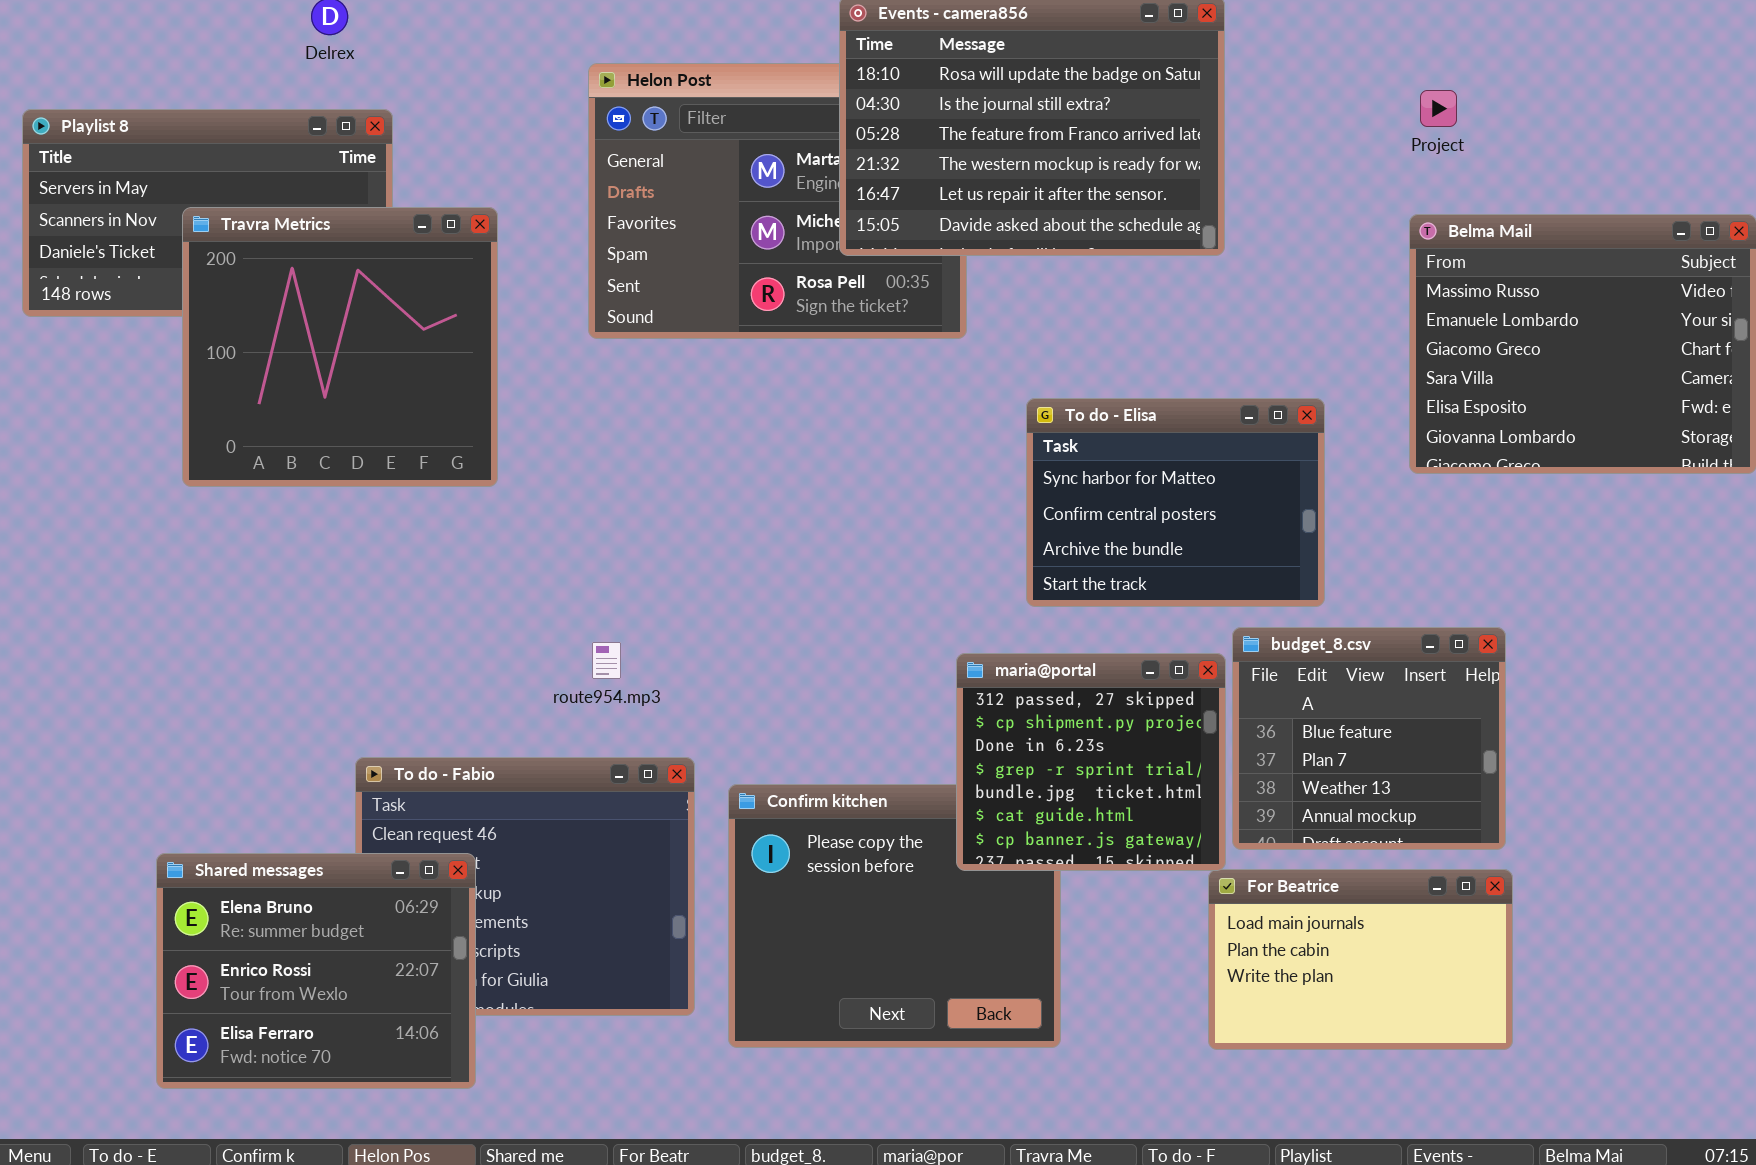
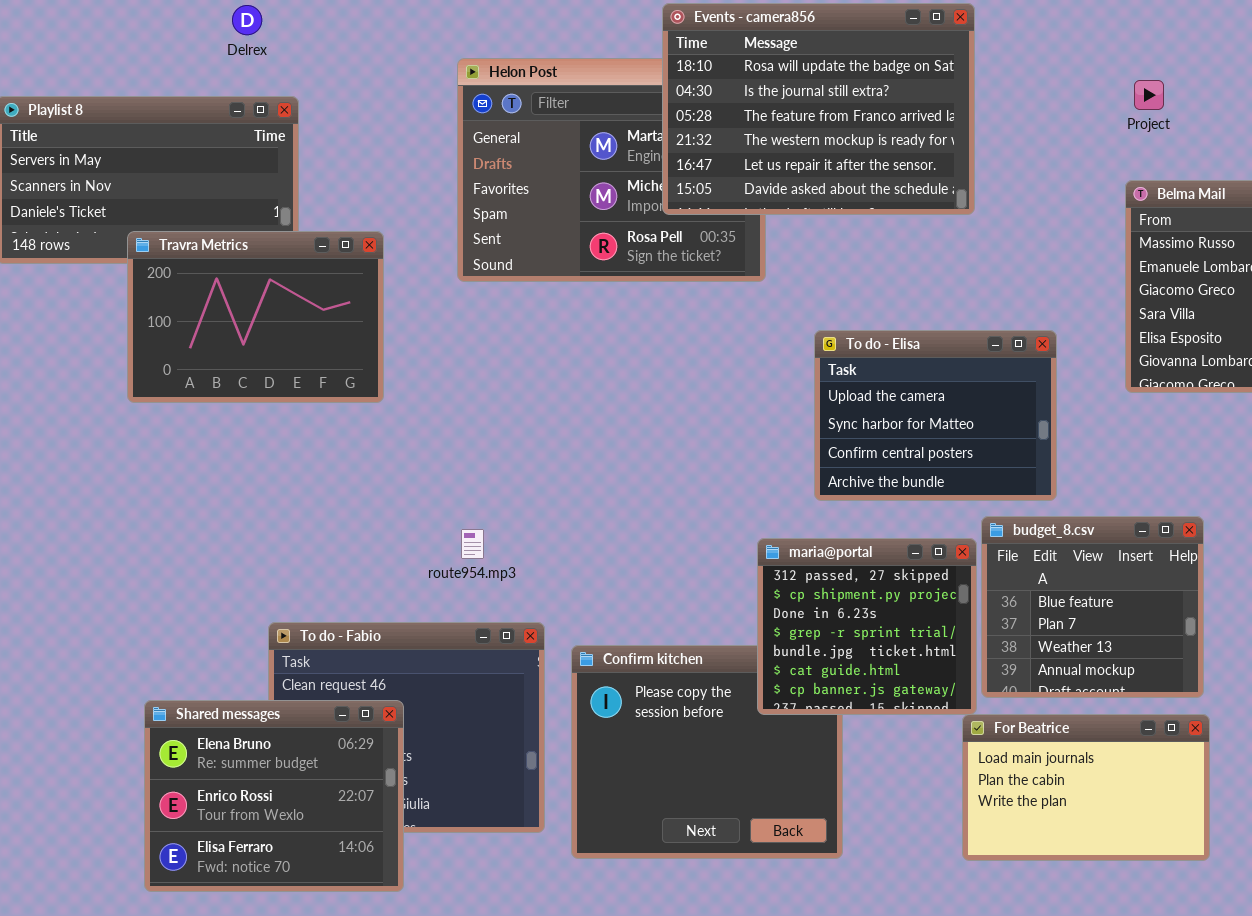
Travra Metrics: [182,207,498,487] -> [127,231,384,403], resized
To do - Elisa: [1026,398,1325,607] -> [814,330,1057,501], scrolled up 1 row
Shared messages: [156,853,476,1089] -> [144,700,404,892], moved

